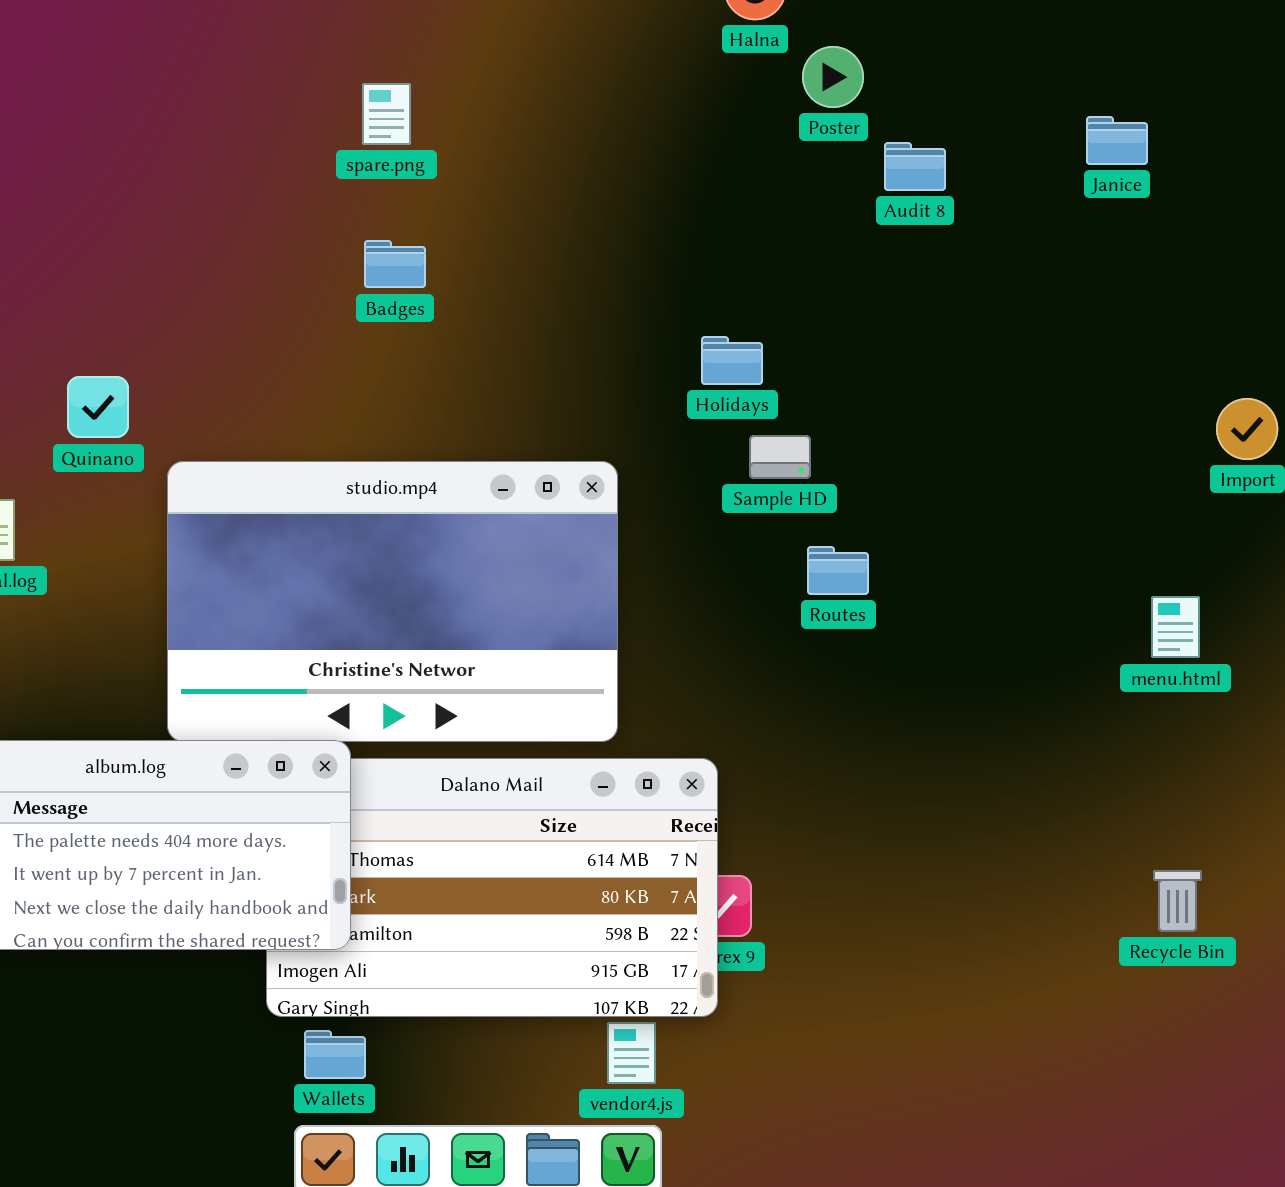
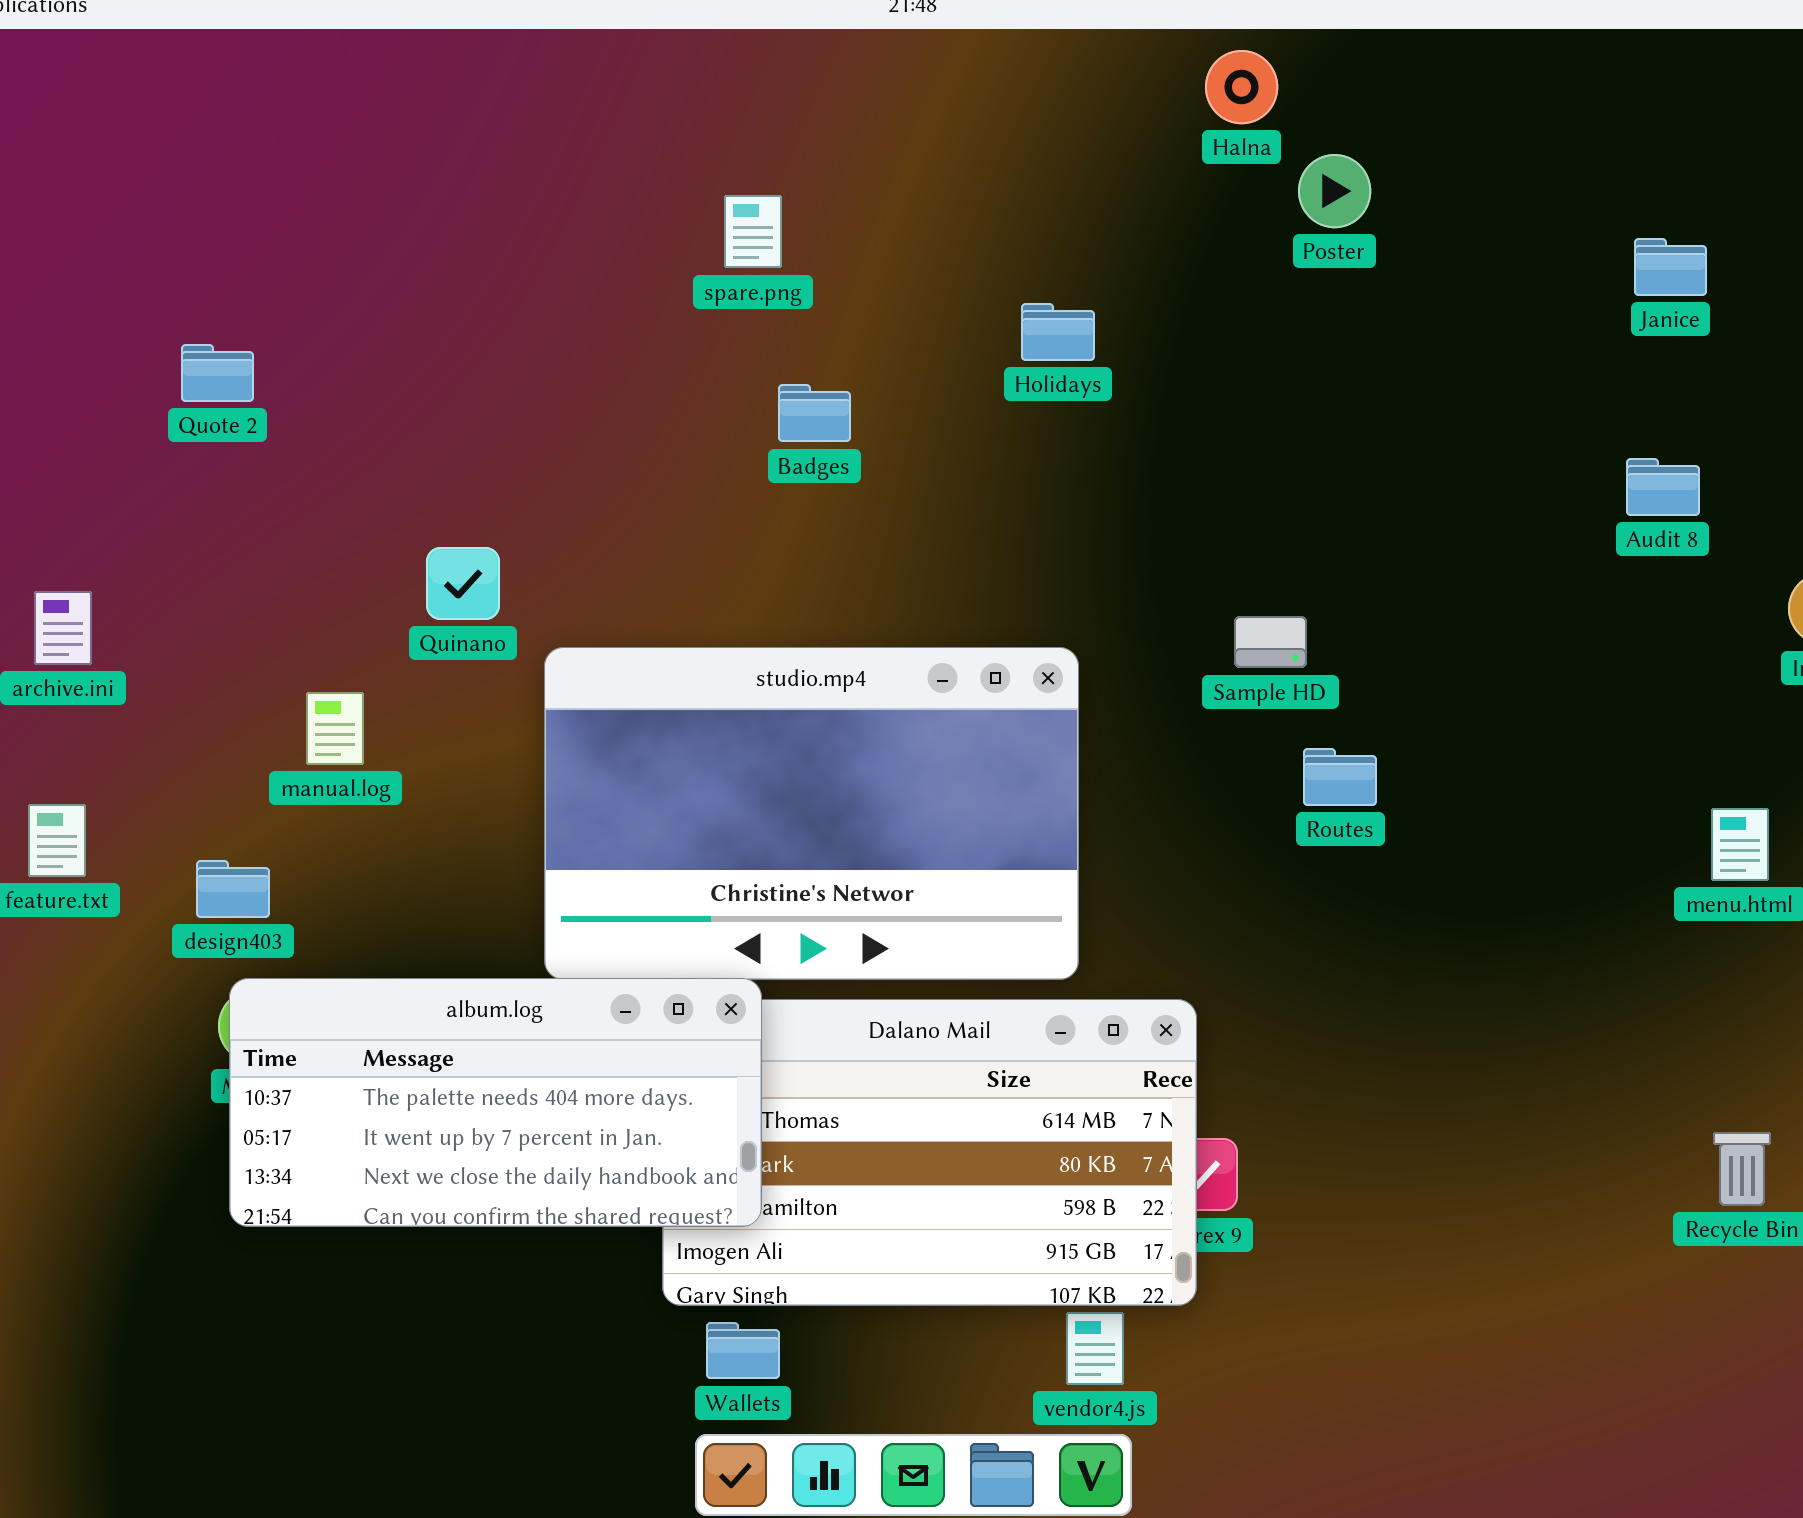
spare.png: [362,83,411,145] -> [724,195,782,268], moved
Audit 8: [884,142,946,191] -> [1626,458,1700,516], moved
Holidays: [701,336,763,385] -> [1021,303,1095,361], moved

